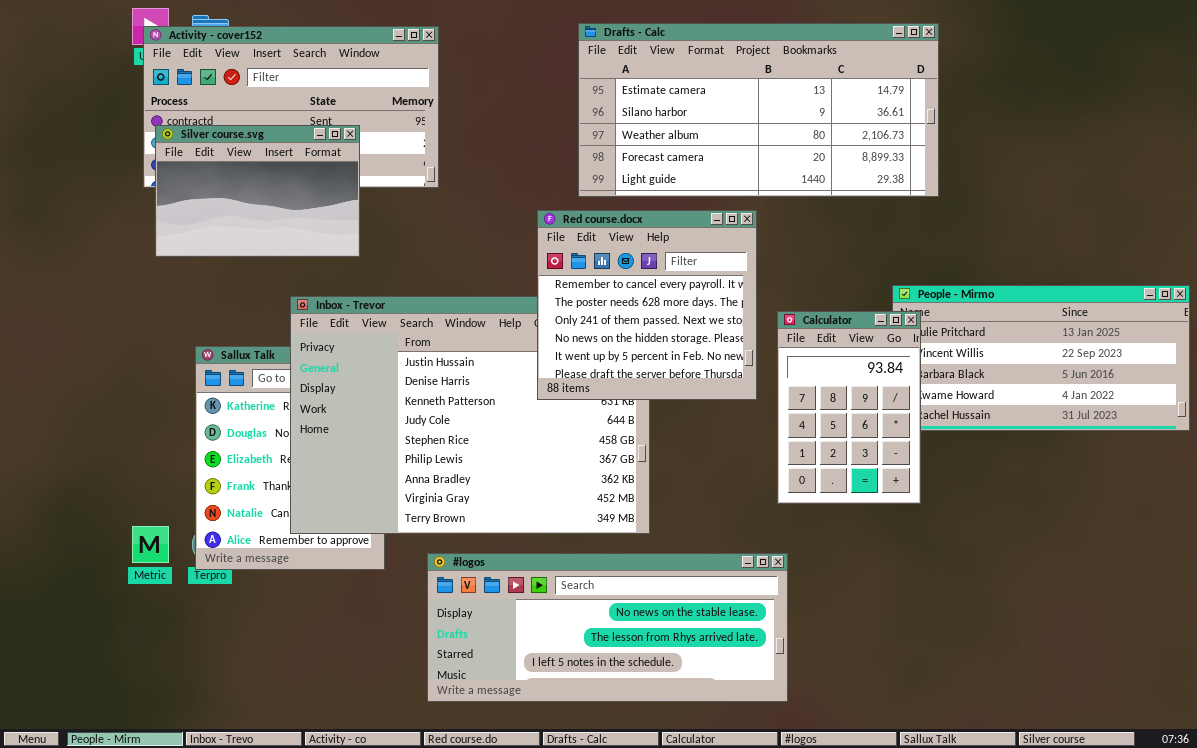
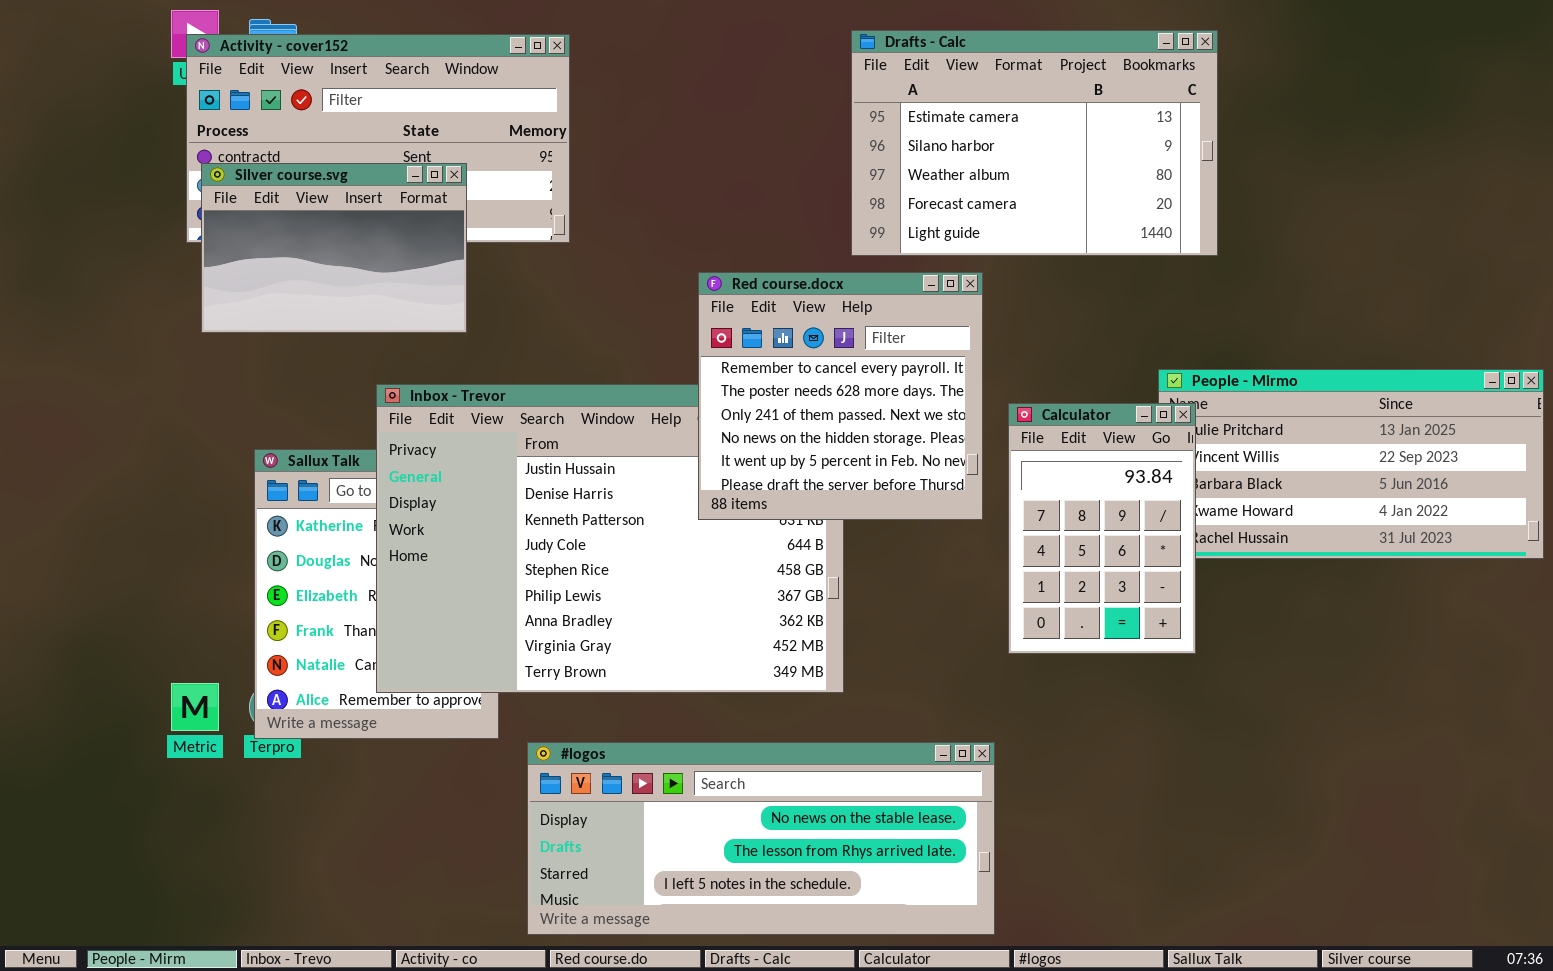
Drafts - Calc: [578,23,939,197] -> [851,30,1218,256], resized
#logos: [427,553,788,702] -> [527,742,995,935], moved

